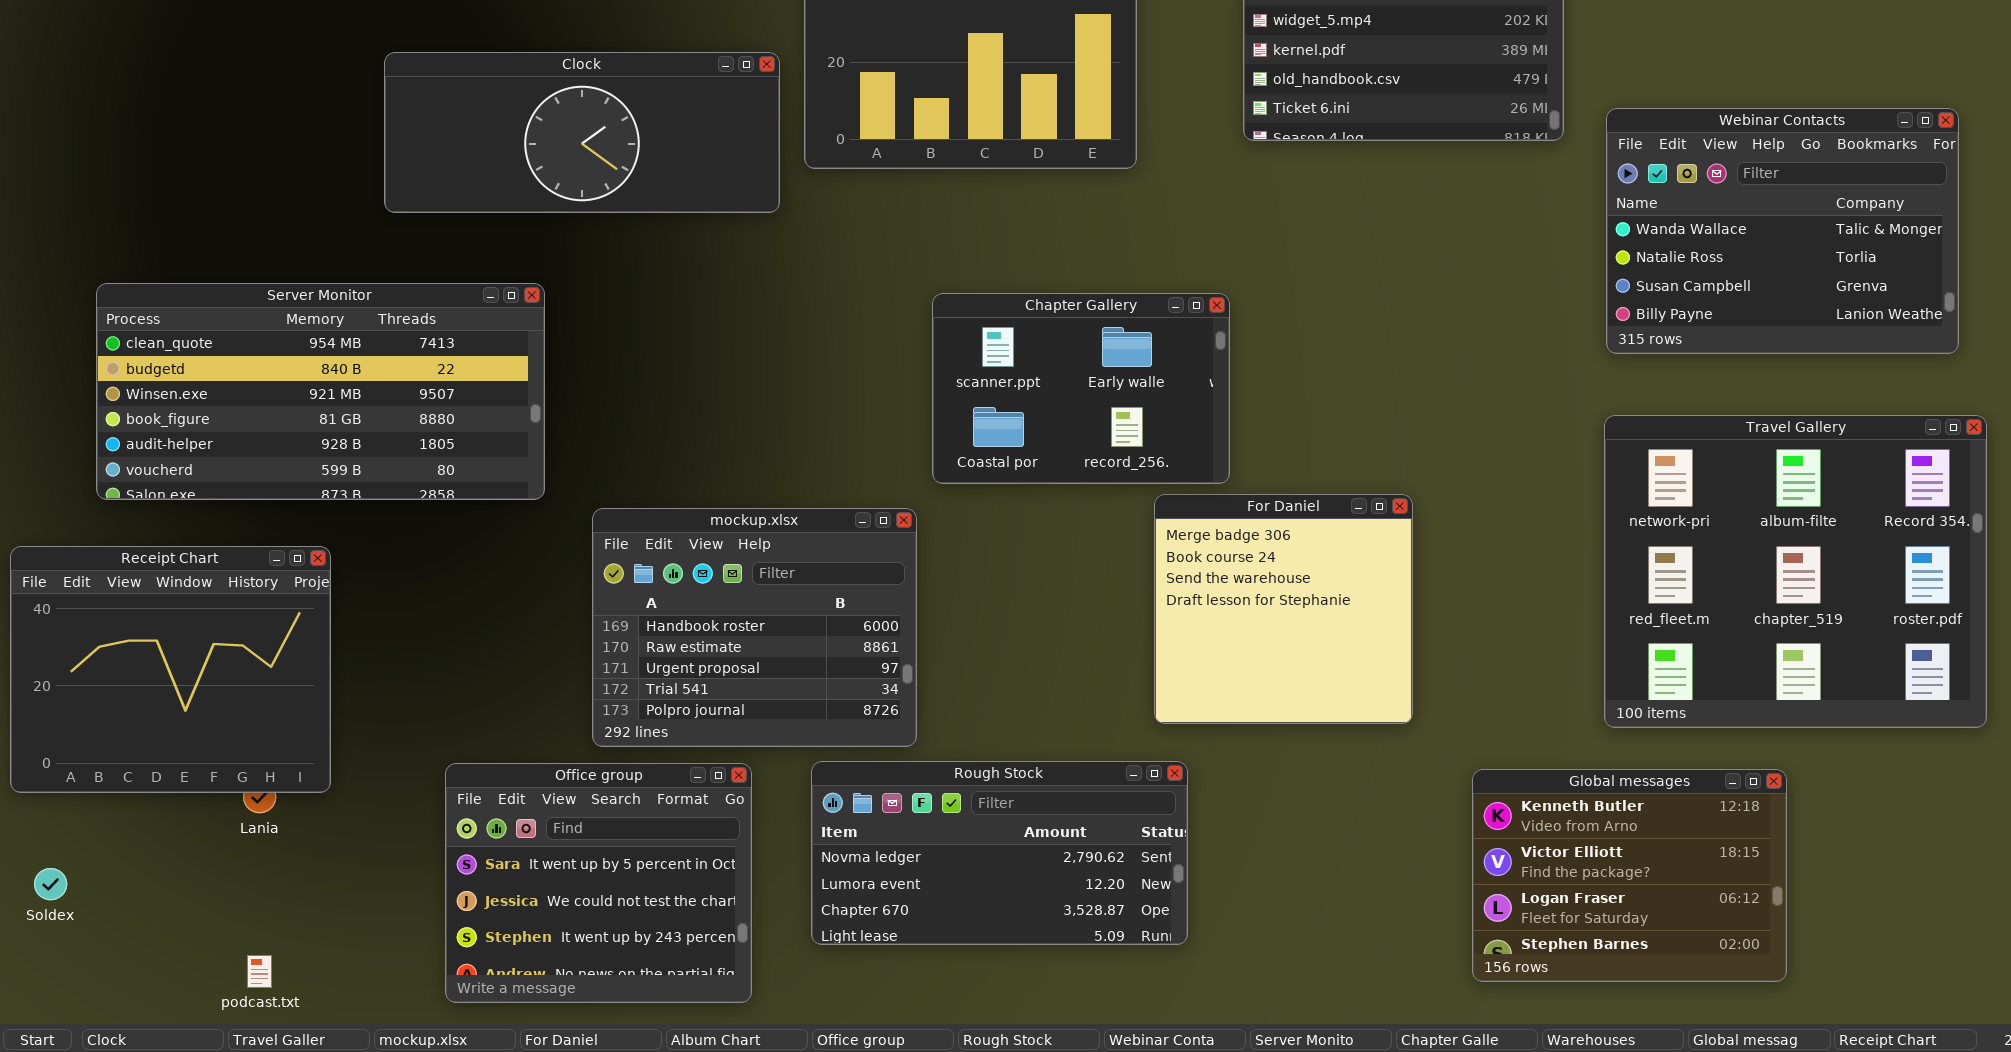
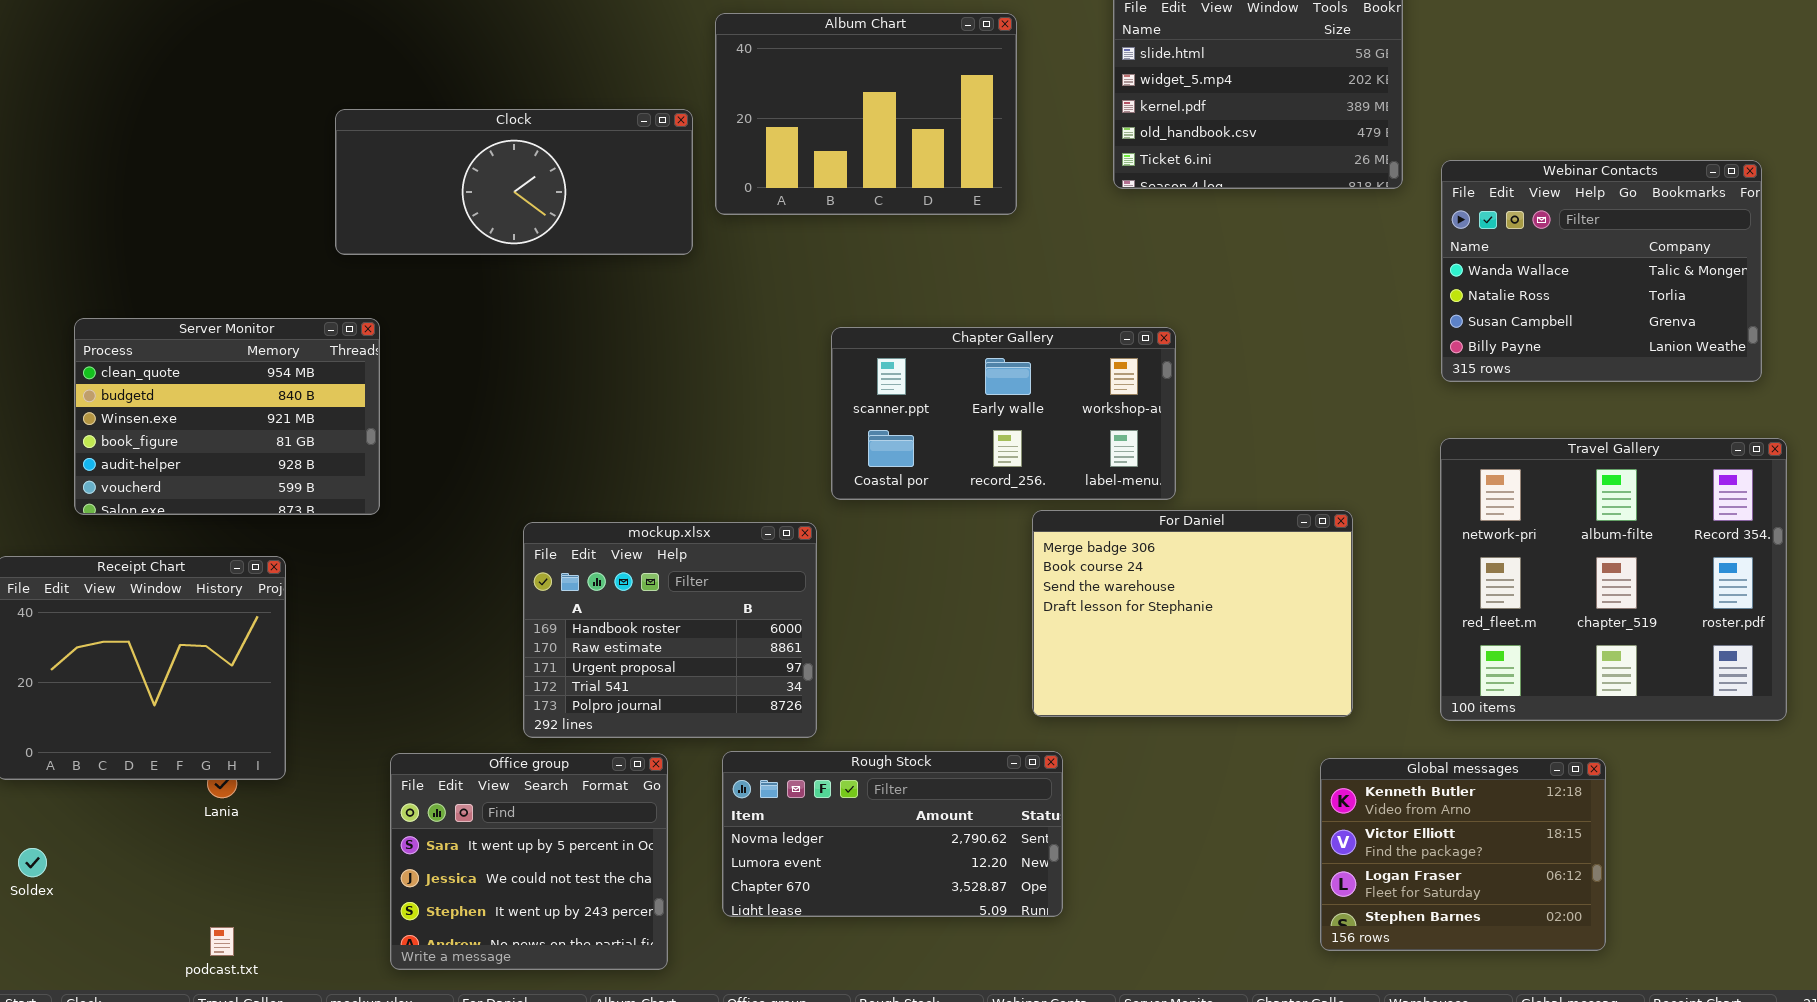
Server Monitor: [96,283,545,500] -> [74,318,380,515], resized
Chapter Gallery: [932,293,1230,484] -> [831,327,1176,500], resized
For Daniel: [1154,494,1413,724] -> [1032,510,1353,717], resized

